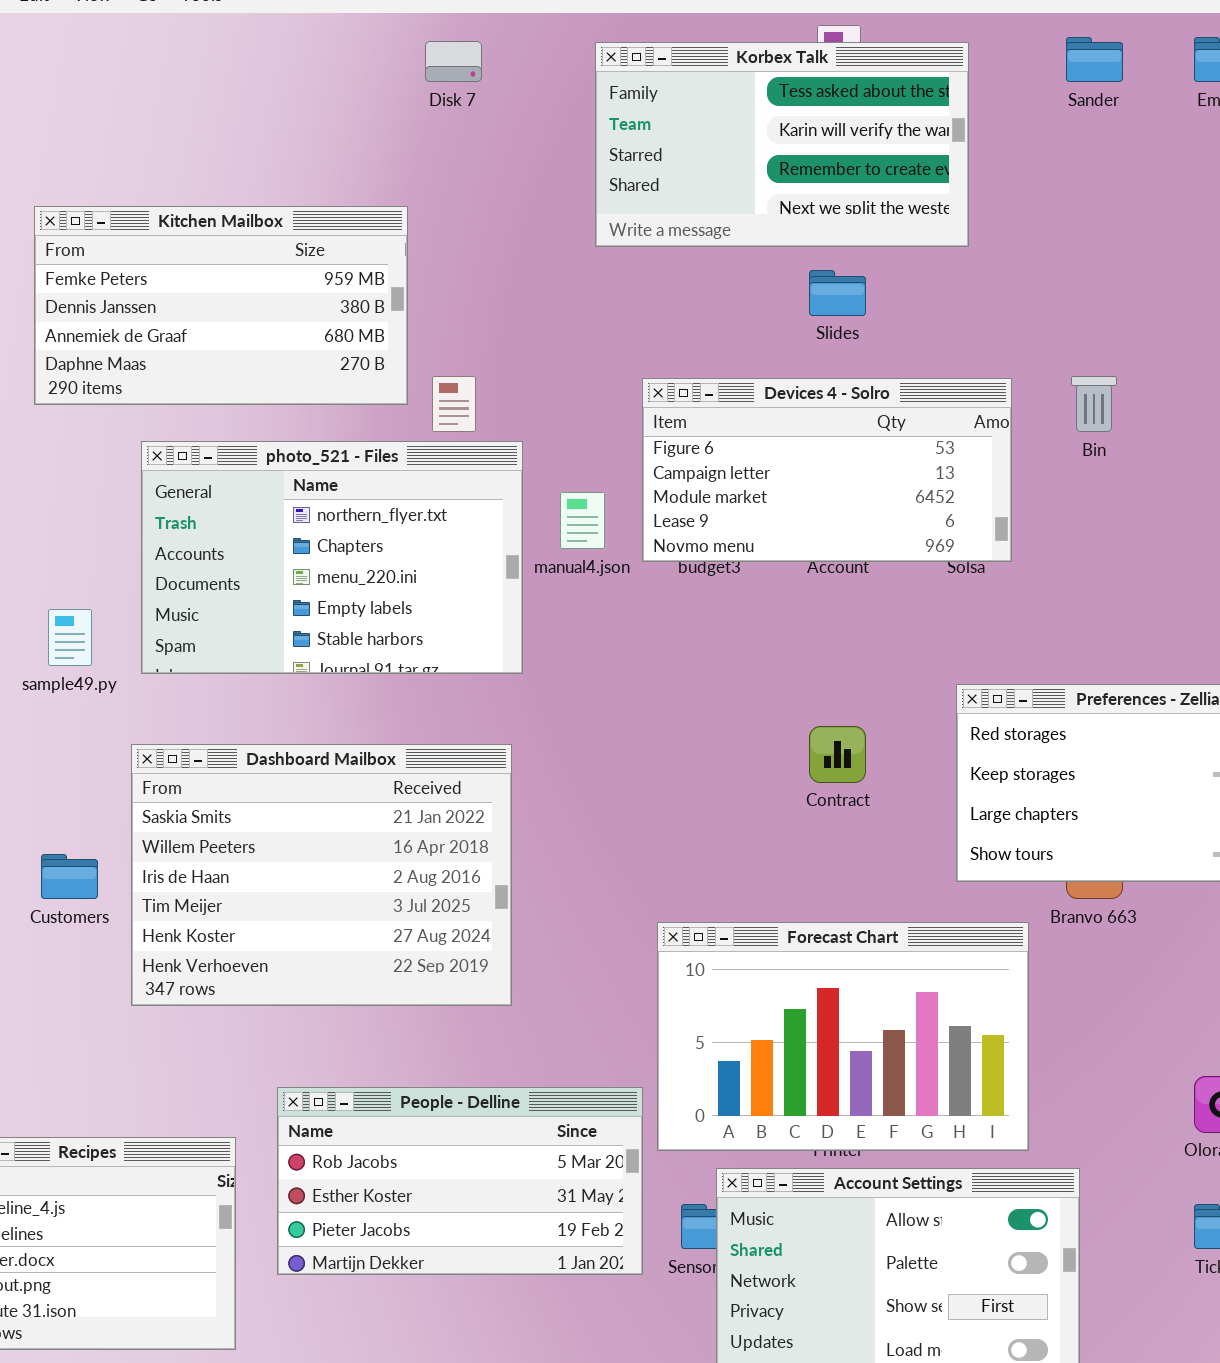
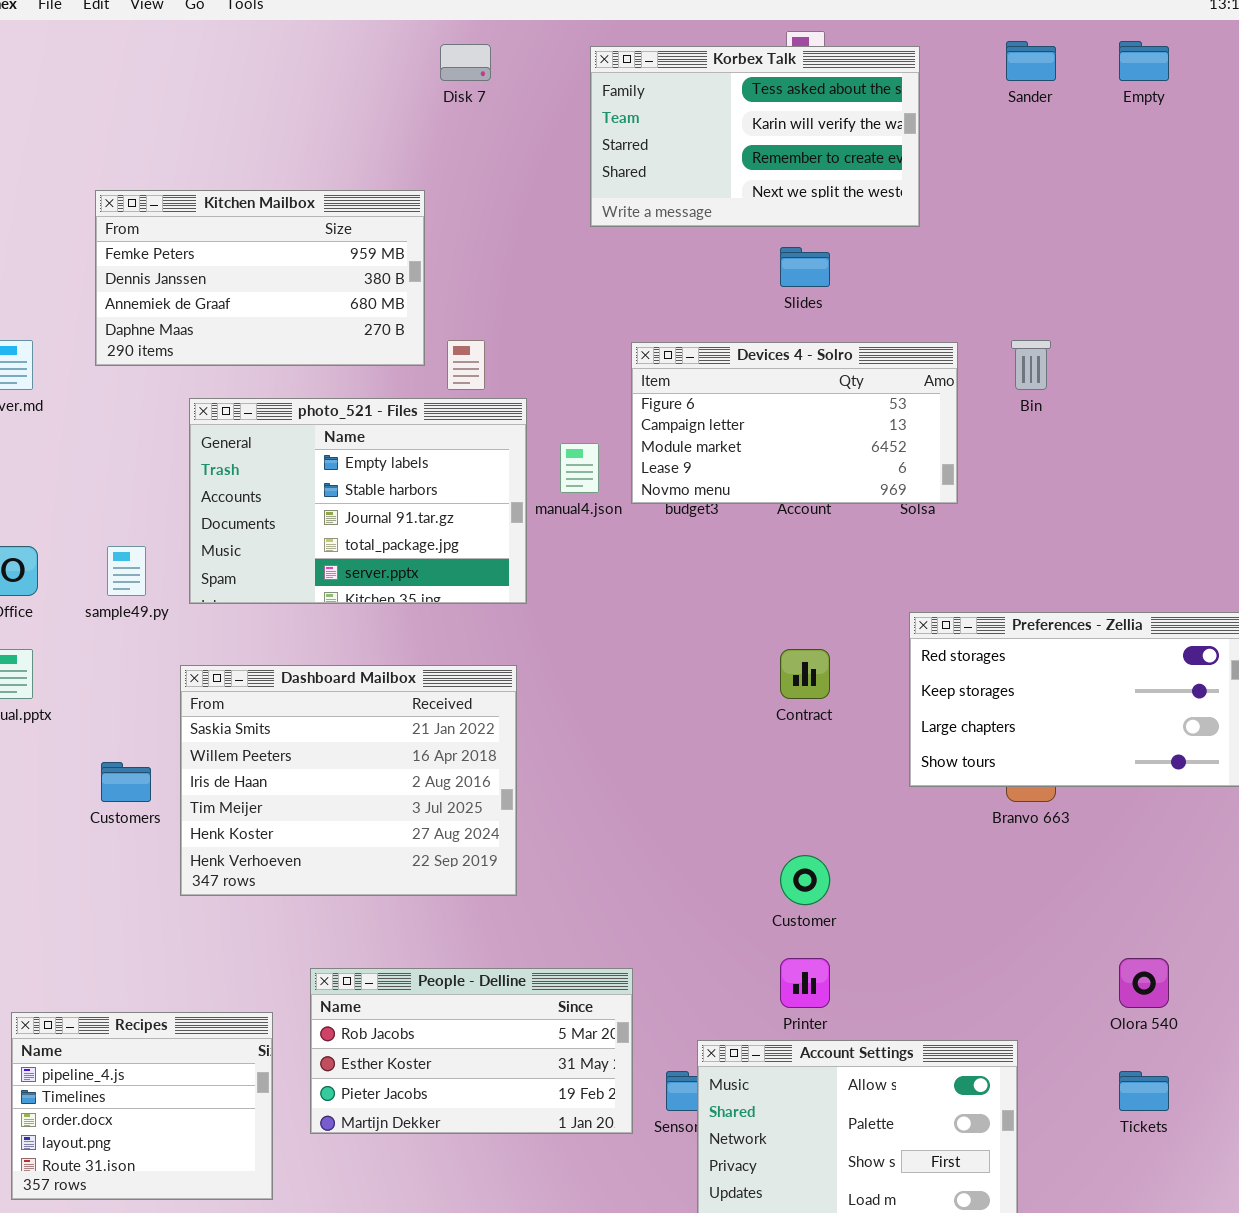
photo_521 - Files: [141,441,523,674] -> [189,398,527,604], scrolled down 3 rows
Forecast Chart: [657,922,1029,1151] -> none, closed

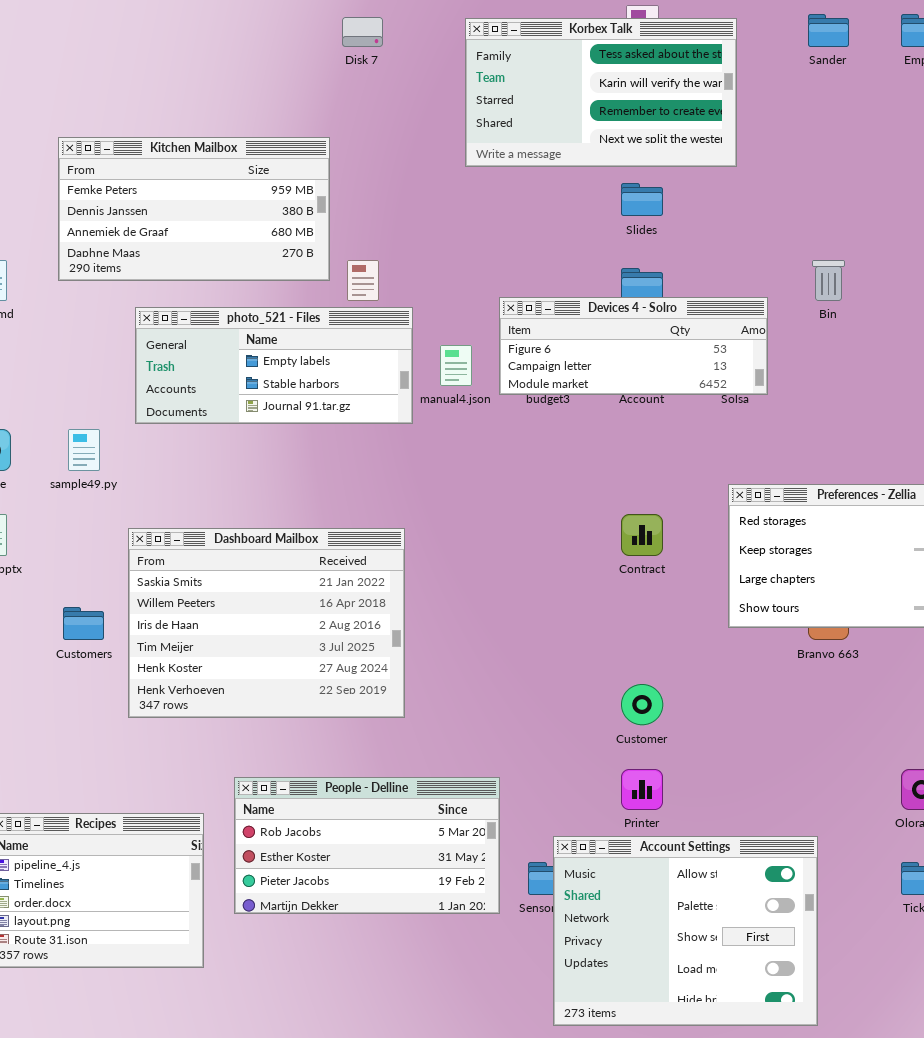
Devices 4 - Solro: [631,342,958,504] -> [499,297,768,395], resized
photo_521 - Files: [189,398,527,604] -> [135,307,413,424], resized

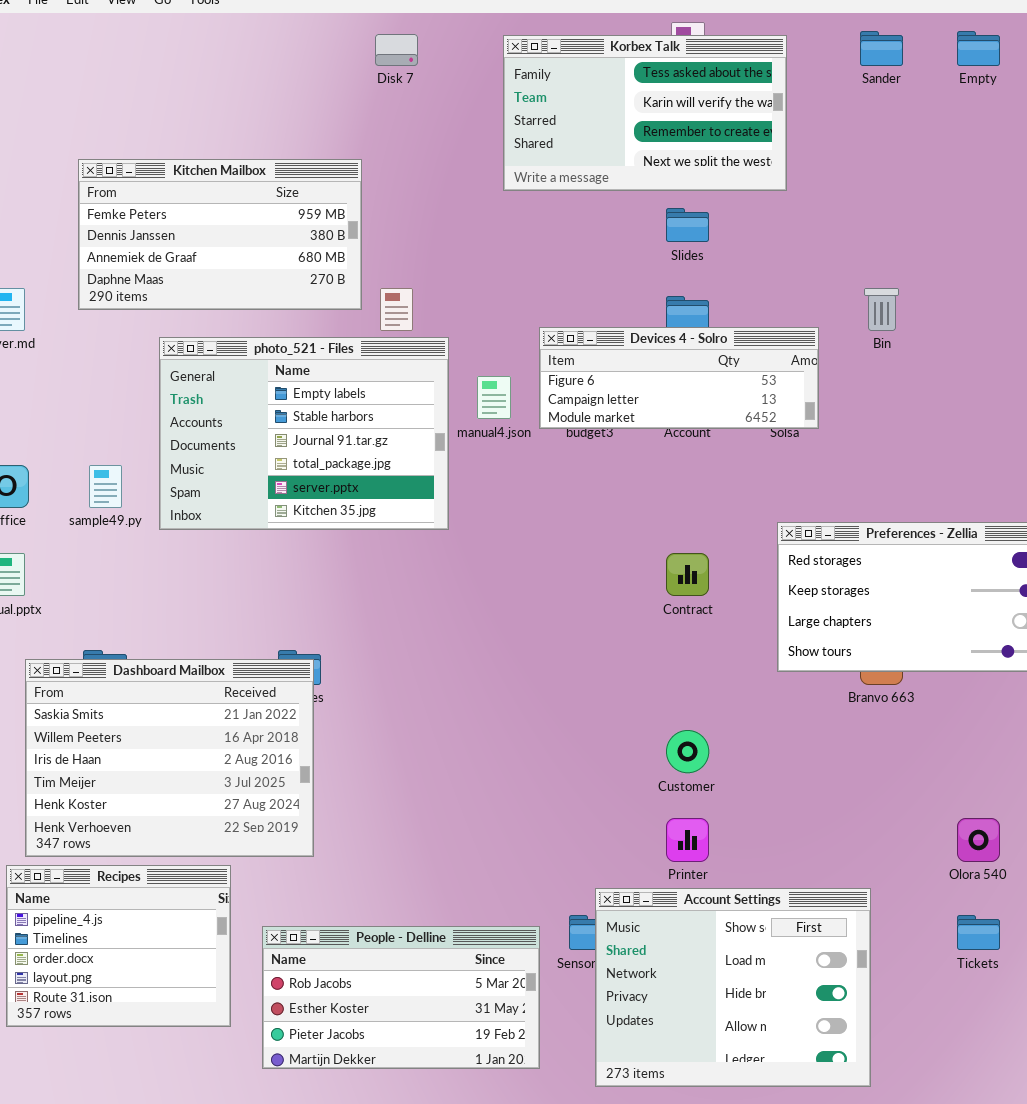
photo_521 - Files: [135,307,413,424] -> [159,337,449,530], resized
Dashboard Mailbox: [128,528,405,718] -> [25,659,314,857], moved
People - Delline: [234,777,500,914] -> [262,926,540,1069], moved
Account Settings: [553,836,818,1026] -> [595,888,871,1087], scrolled down 2 rows

